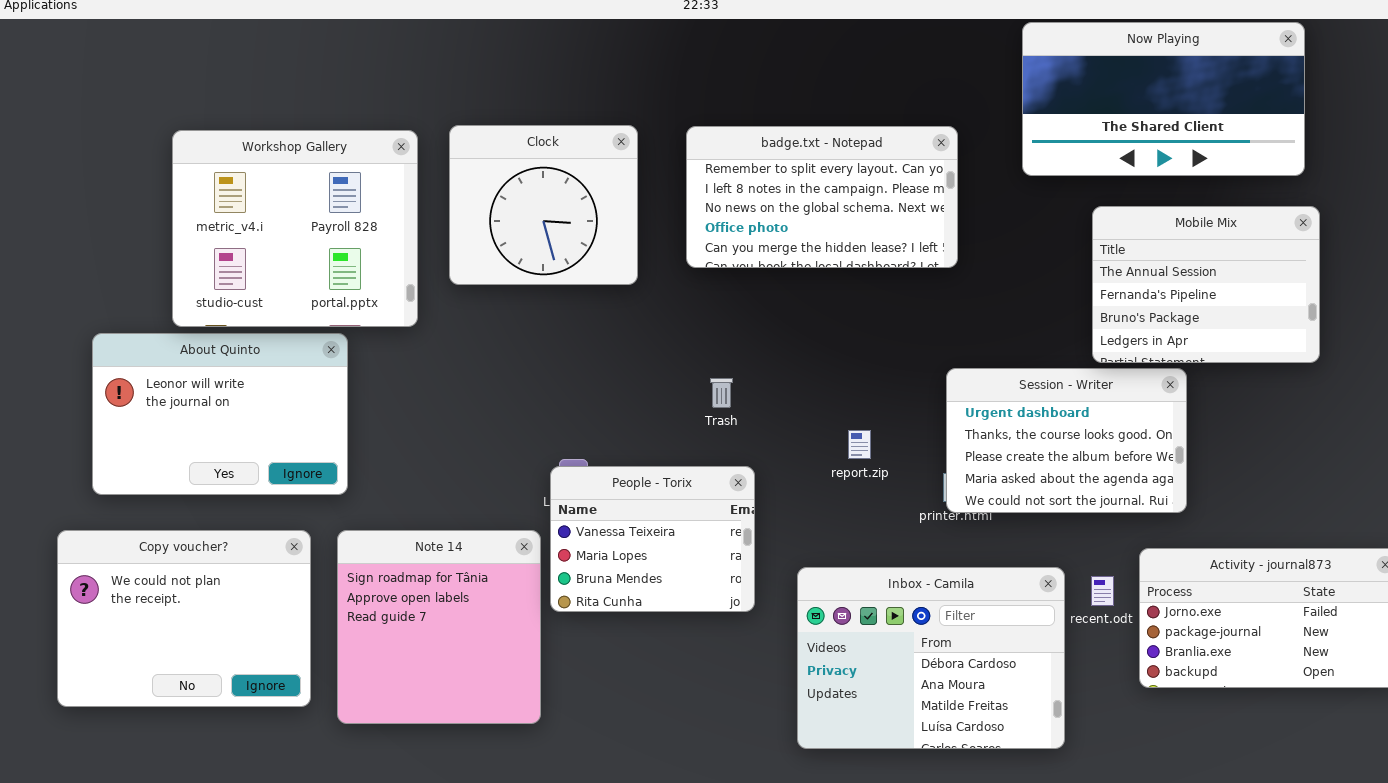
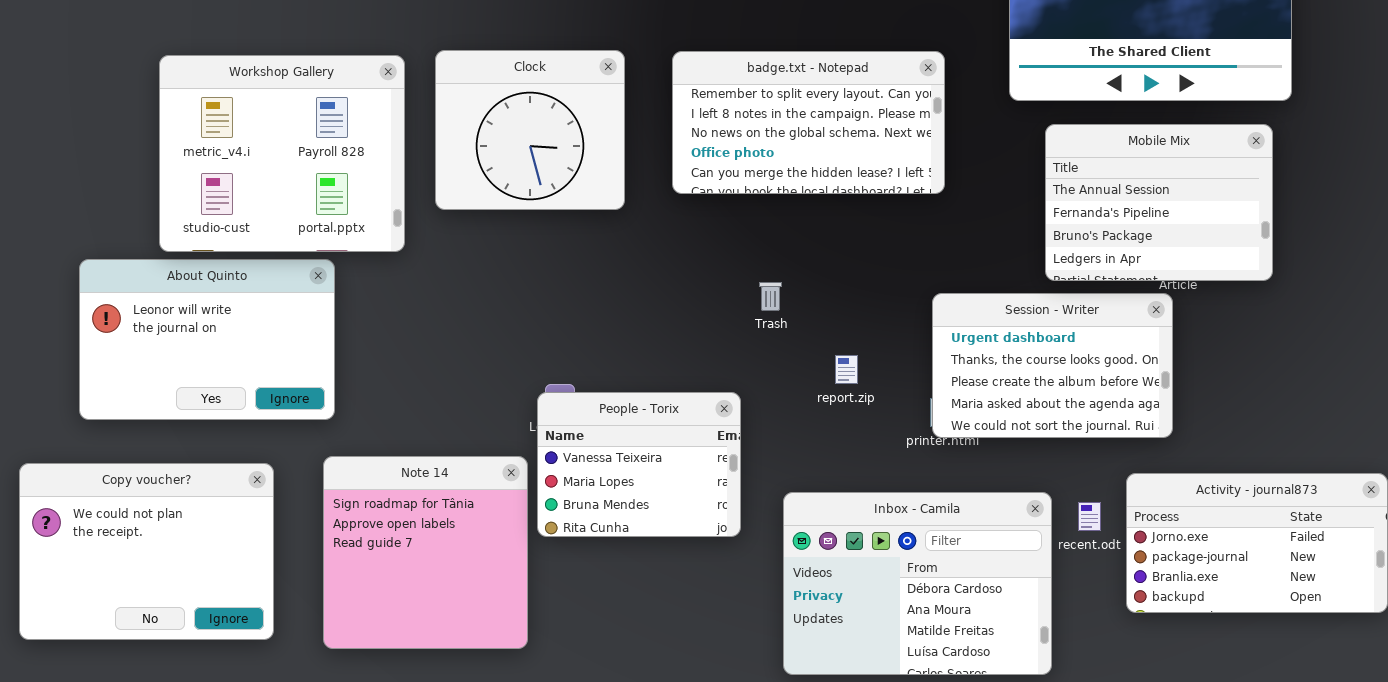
Mobile Mix: [1092,206,1320,363] -> [1045,124,1273,281], moved
Trash: [710,378,733,408] -> [759,282,782,311], moved
Copy voucher?: [57,530,311,707] -> [19,463,274,640], moved

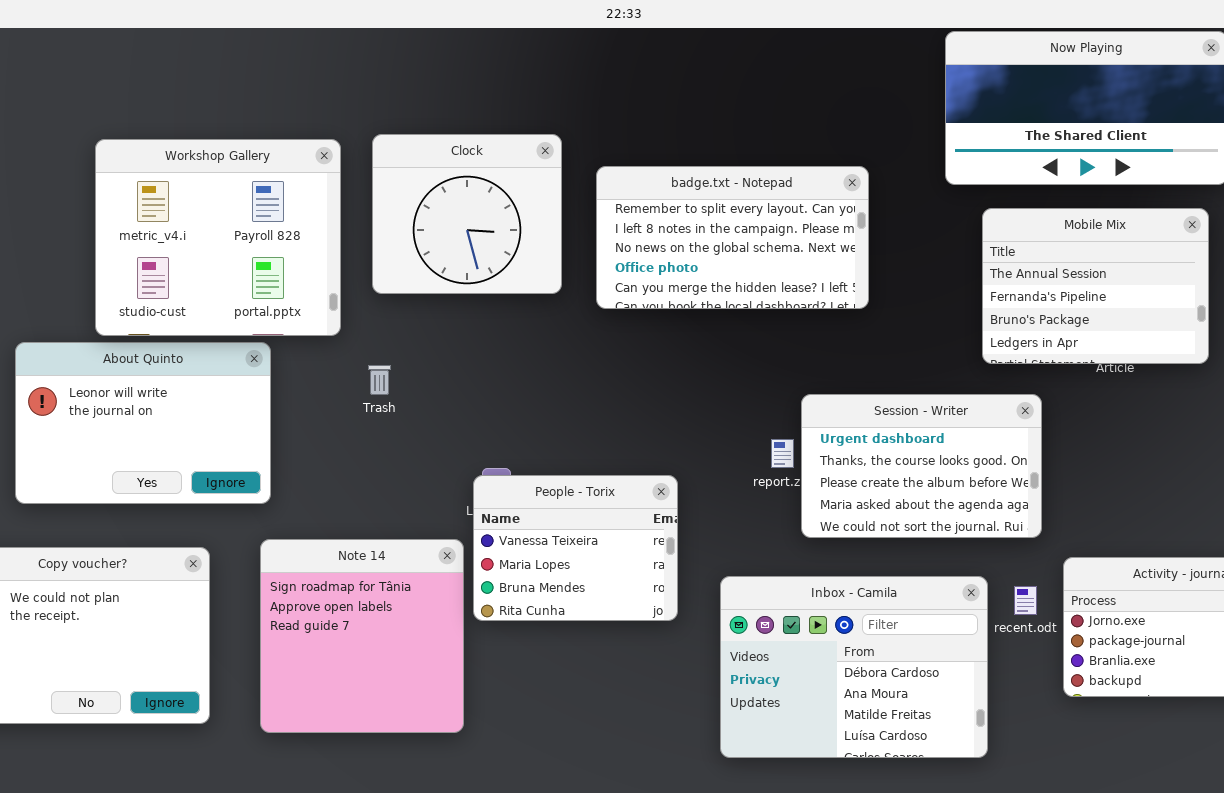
badge.txt - Notepad: [672,51,945,194] -> [596,166,869,309], moved
Trash: [759,282,782,311] -> [368,365,391,395], moved
Session - Writer: [932,293,1173,438] -> [801,394,1042,538], moved

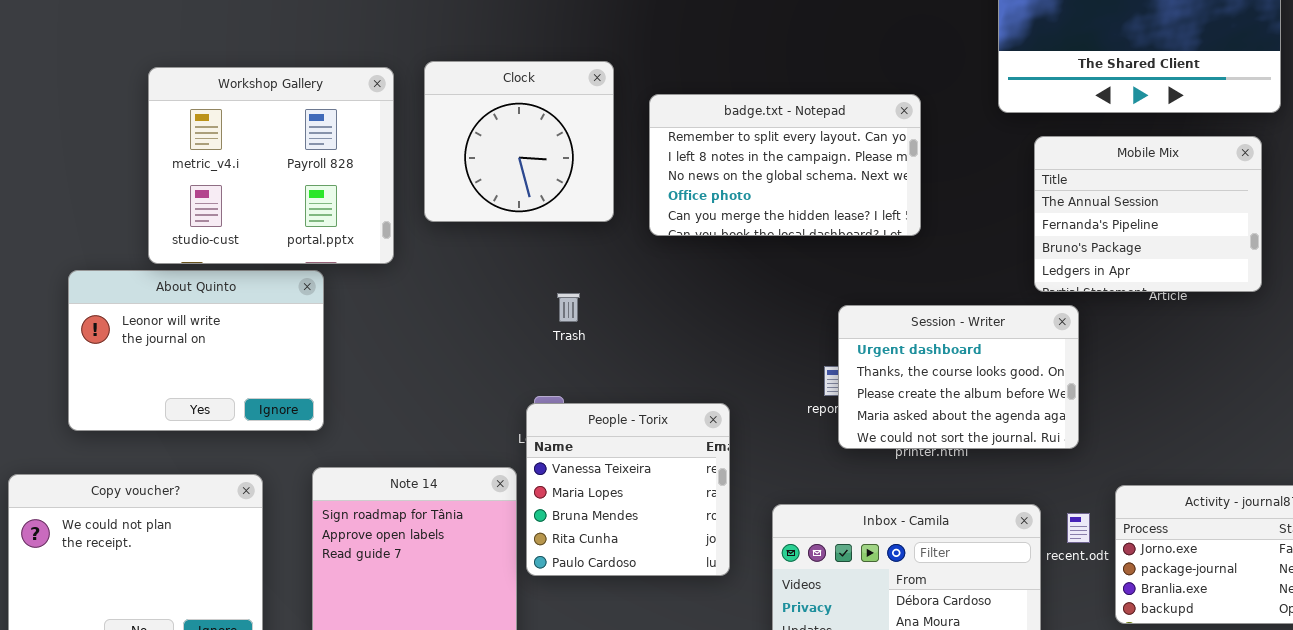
Trash: [368,365,391,395] -> [557,293,580,322], moved
Session - Writer: [801,394,1042,538] -> [838,305,1079,449], moved
People - Torix: [473,475,678,621] -> [526,403,730,576], resized

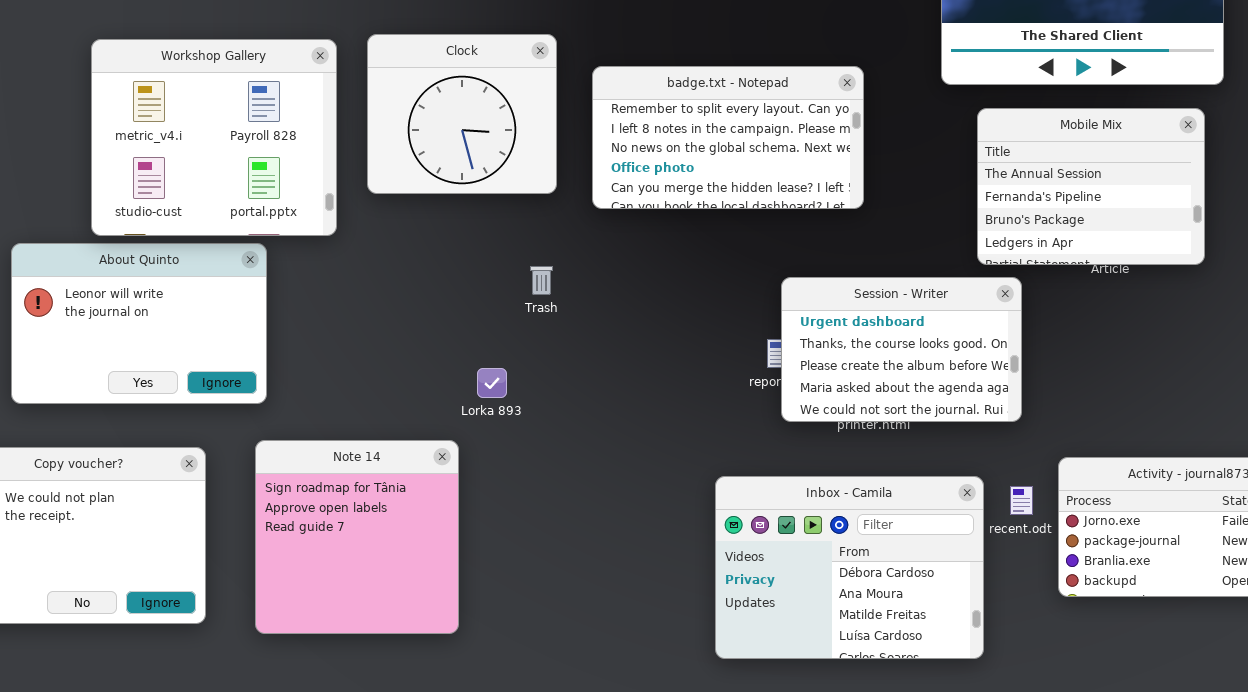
Trash: [557,293,580,322] -> [530,266,553,295], moved
People - Torix: [526,403,730,576] -> none, closed

